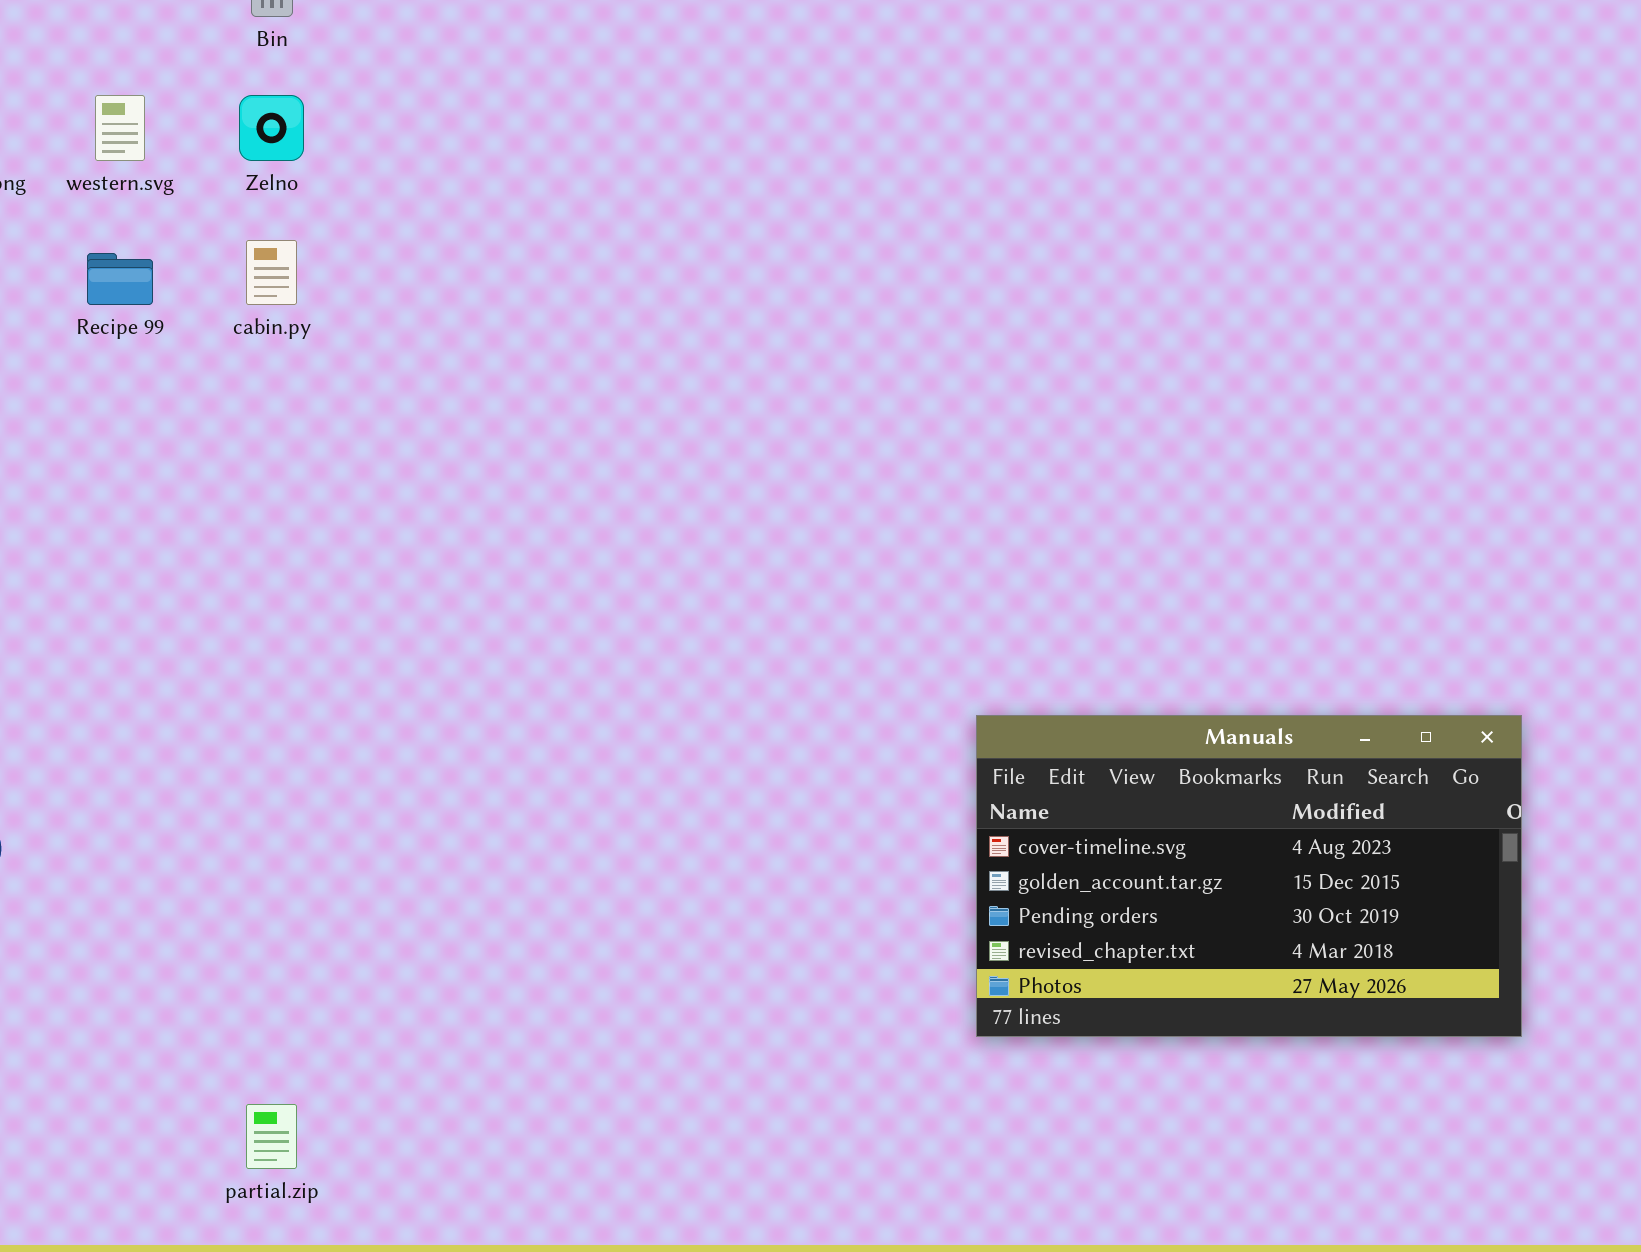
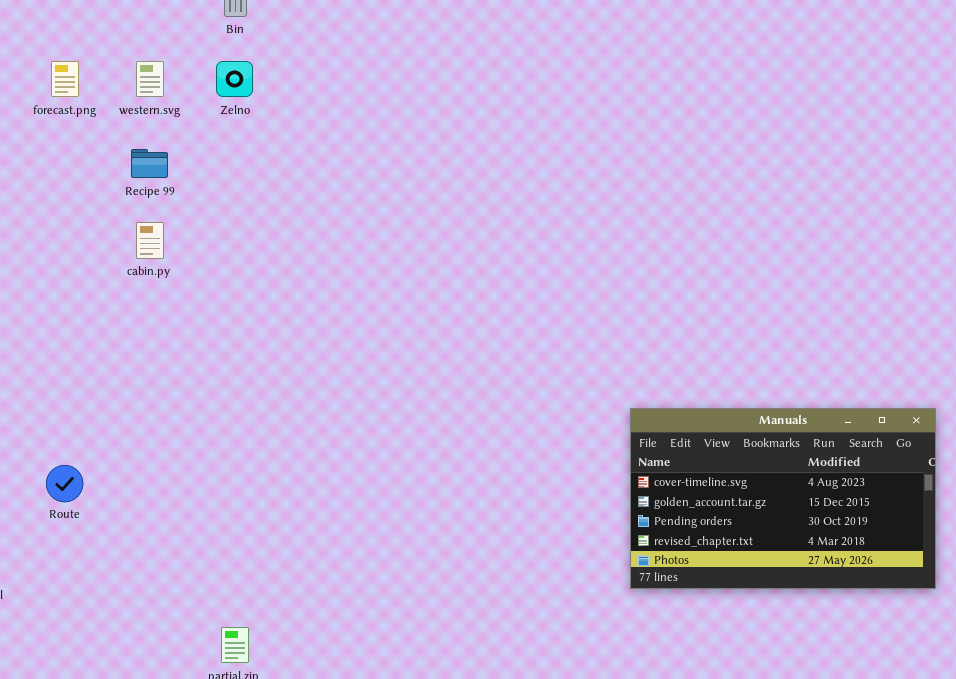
cabin.py: [246,240,297,305] -> [136,222,164,259], moved

